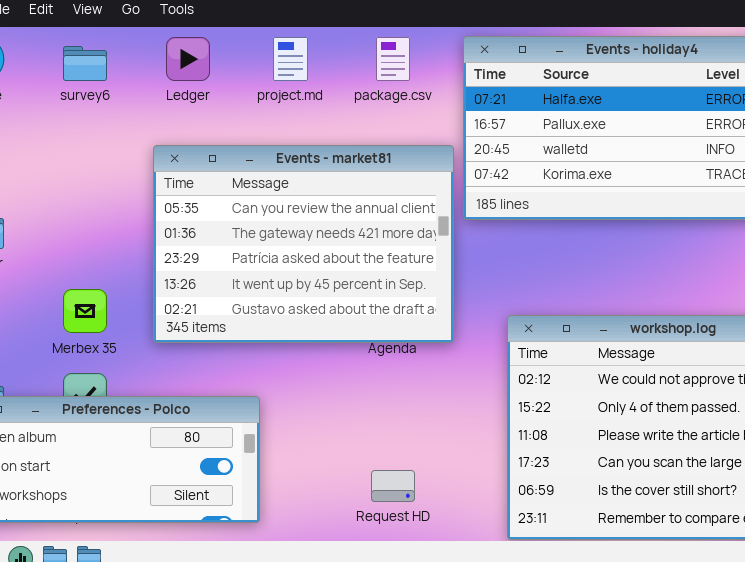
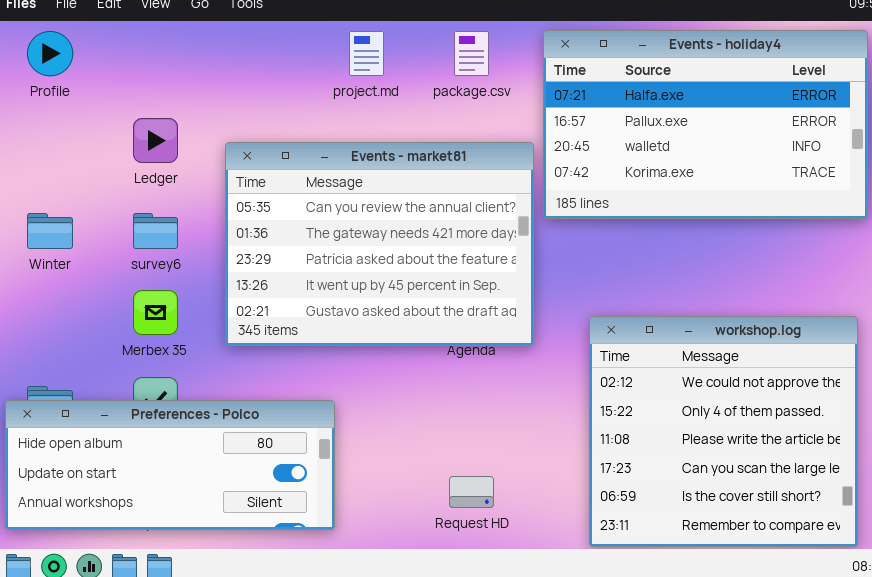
Ledger: [166,37,210,81] -> [133,118,178,163], moved
survey6: [63,46,107,81] -> [133,213,178,249], moved

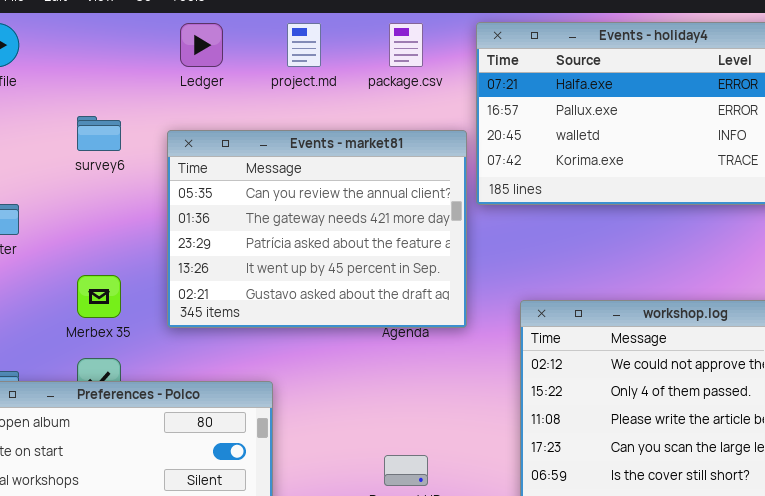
Ledger: [133,118,178,163] -> [180,23,223,67], moved
survey6: [133,213,178,249] -> [77,116,121,151], moved

